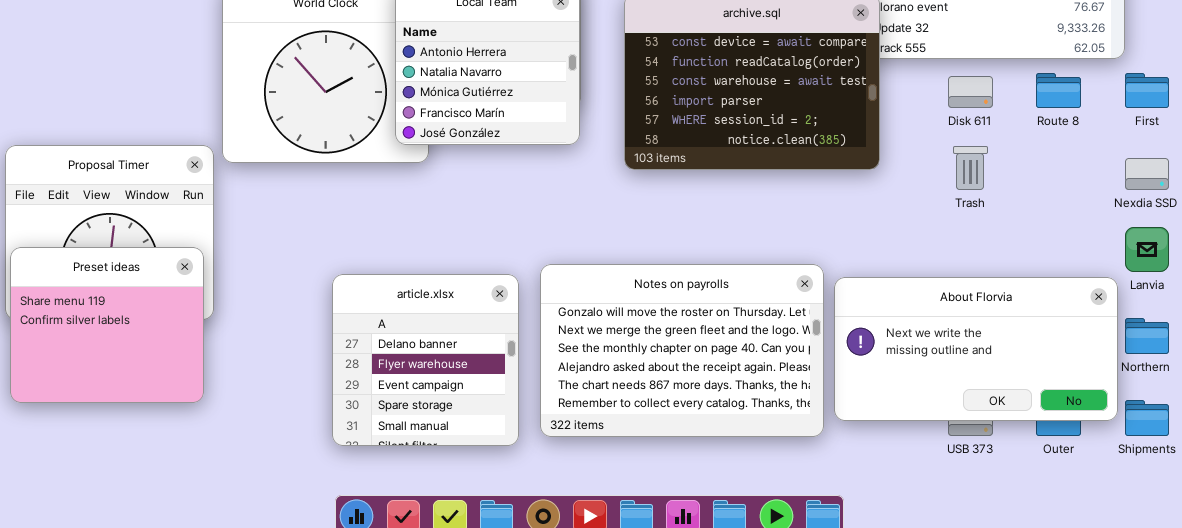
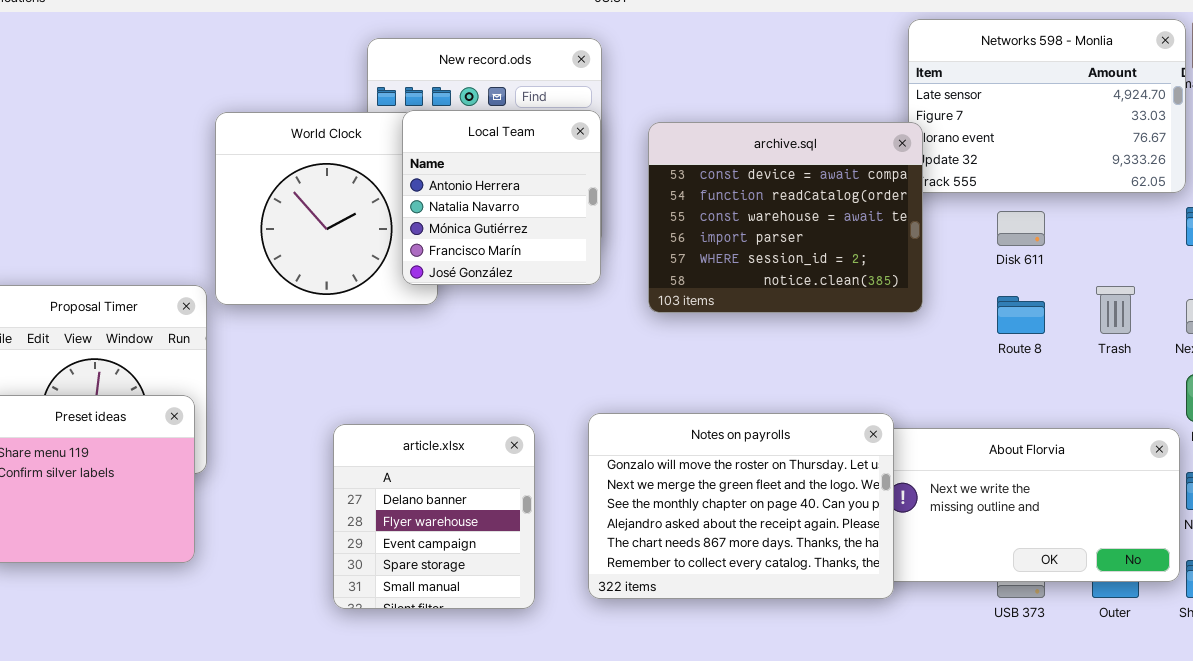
Route 8: [1036,73,1081,108] -> [997,296,1045,334], moved
Trash: [953,146,988,190] -> [1096,286,1135,334], moved
Notes on payrolls: [540,264,824,437] -> [588,413,894,599], moved

